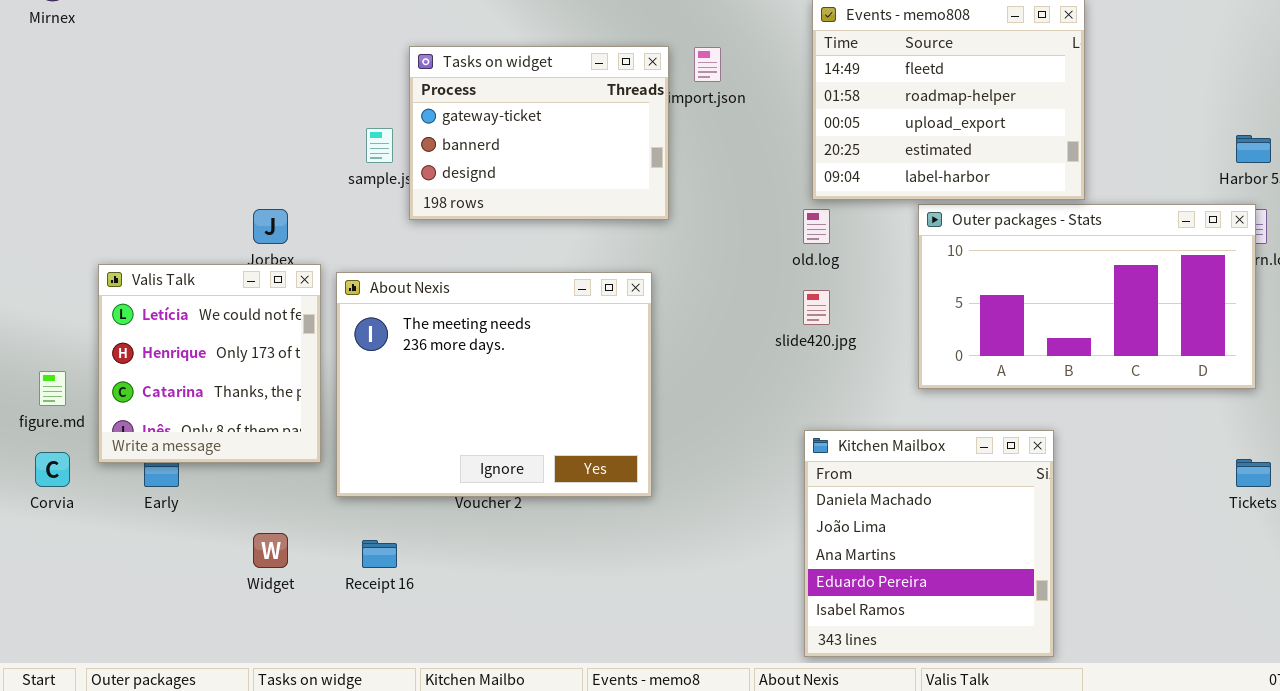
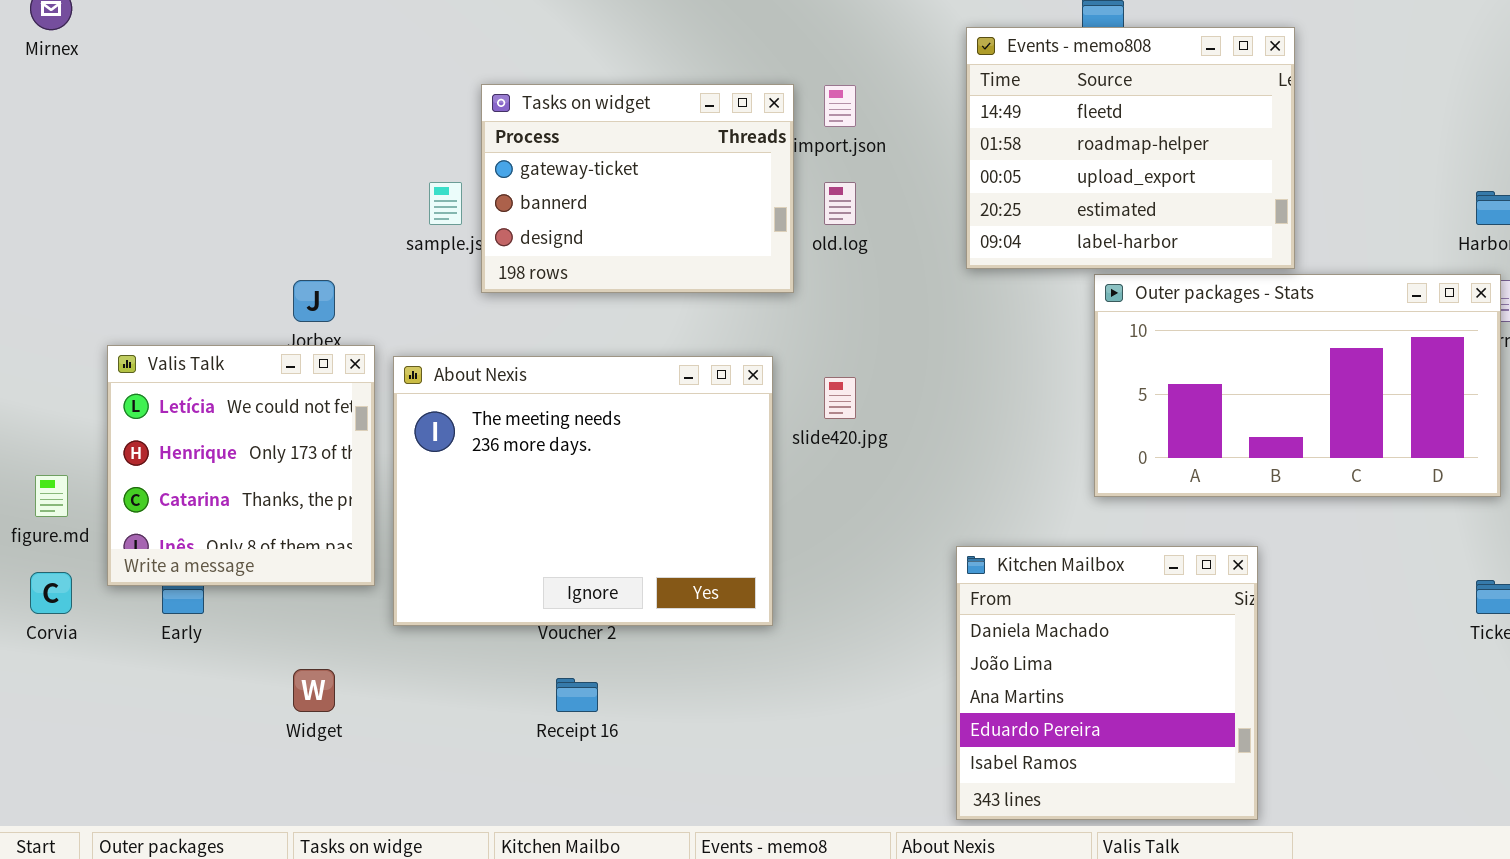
old.log: [803,209,830,244] -> [824,182,856,225], moved
slide420.jpg: [803,290,830,325] -> [824,377,856,419], moved
Receipt 16: [362,540,397,568] -> [556,678,598,712], moved

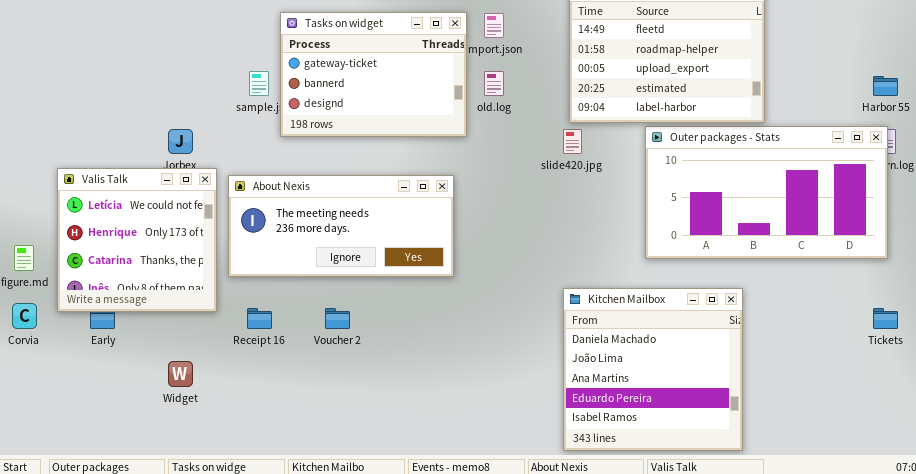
About Nexis: [393,356,773,626] -> [228,175,454,277], resized
slide420.jpg: [824,377,856,419] -> [563,129,582,154], moved
Receipt 16: [556,678,598,712] -> [247,308,272,329], moved

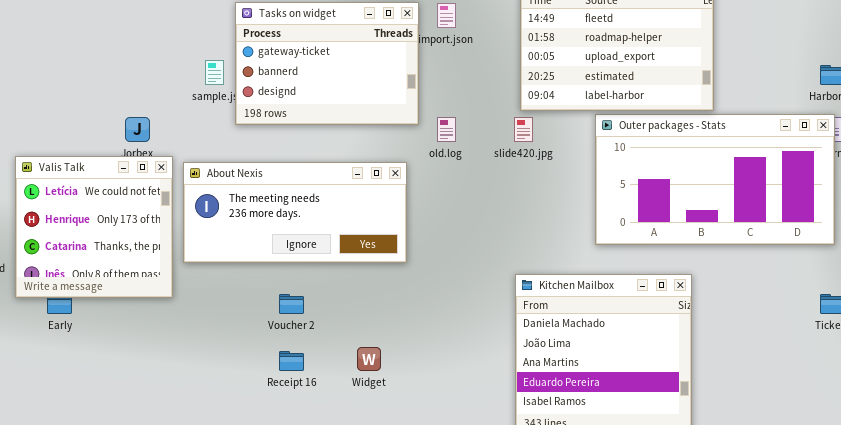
old.log: [484,71,504,96] -> [437,117,456,142], moved
Receipt 16: [247,308,272,329] -> [279,351,304,371], moved
Widget: [168,361,193,387] -> [357,347,381,371], moved

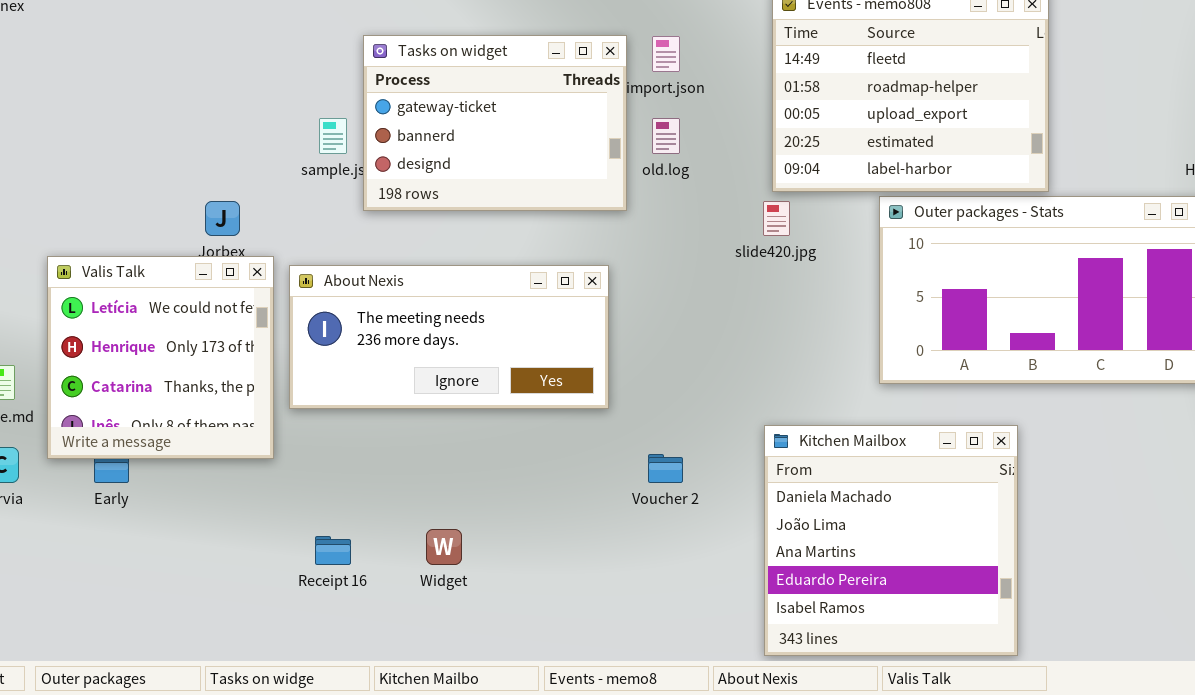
old.log: [437,117,456,142] -> [652,118,680,154], moved
Voucher 2: [279,294,304,314] -> [648,454,683,483], moved
Widget: [357,347,381,371] -> [426,529,462,565], moved
Receipt 16: [279,351,304,371] -> [315,536,351,565], moved

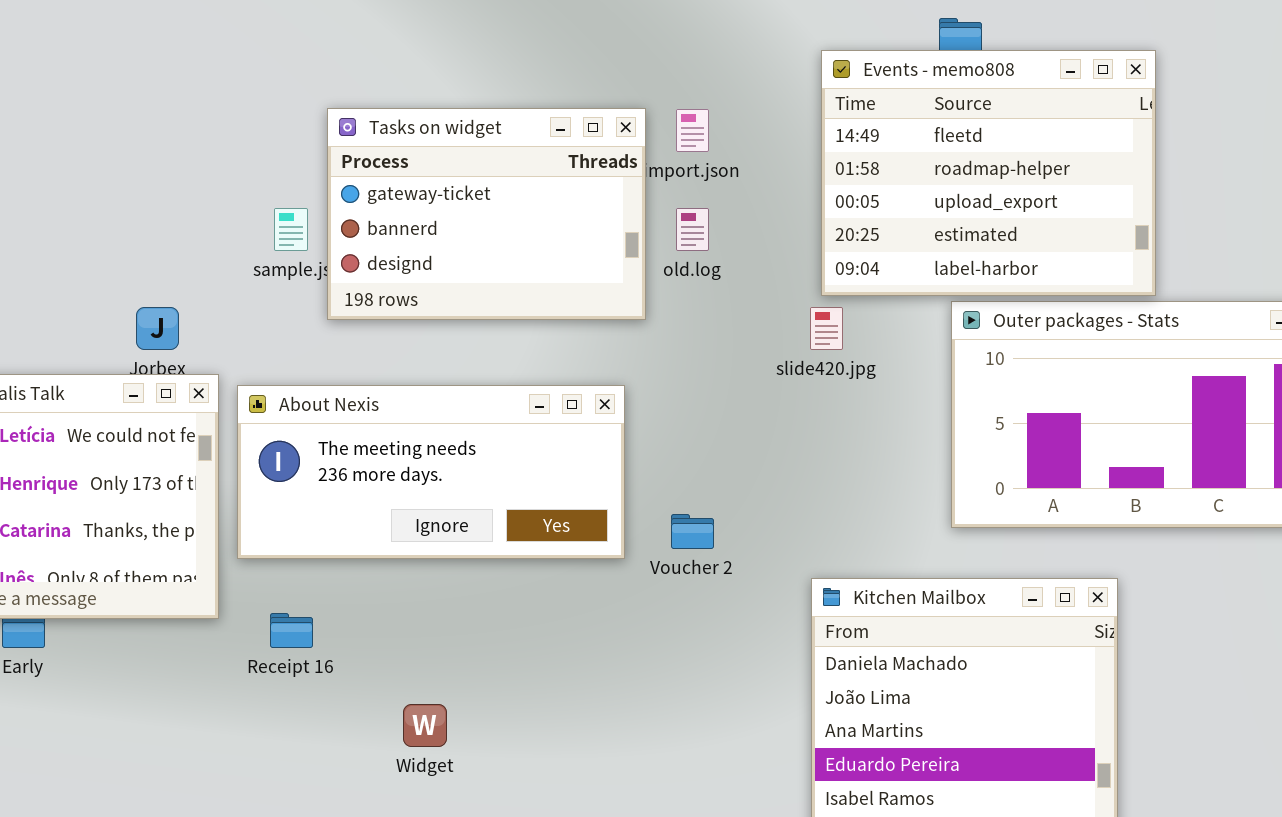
Voucher 2: [648,454,683,483] -> [671,514,714,549], moved
Receipt 16: [315,536,351,565] -> [270,613,313,648], moved

